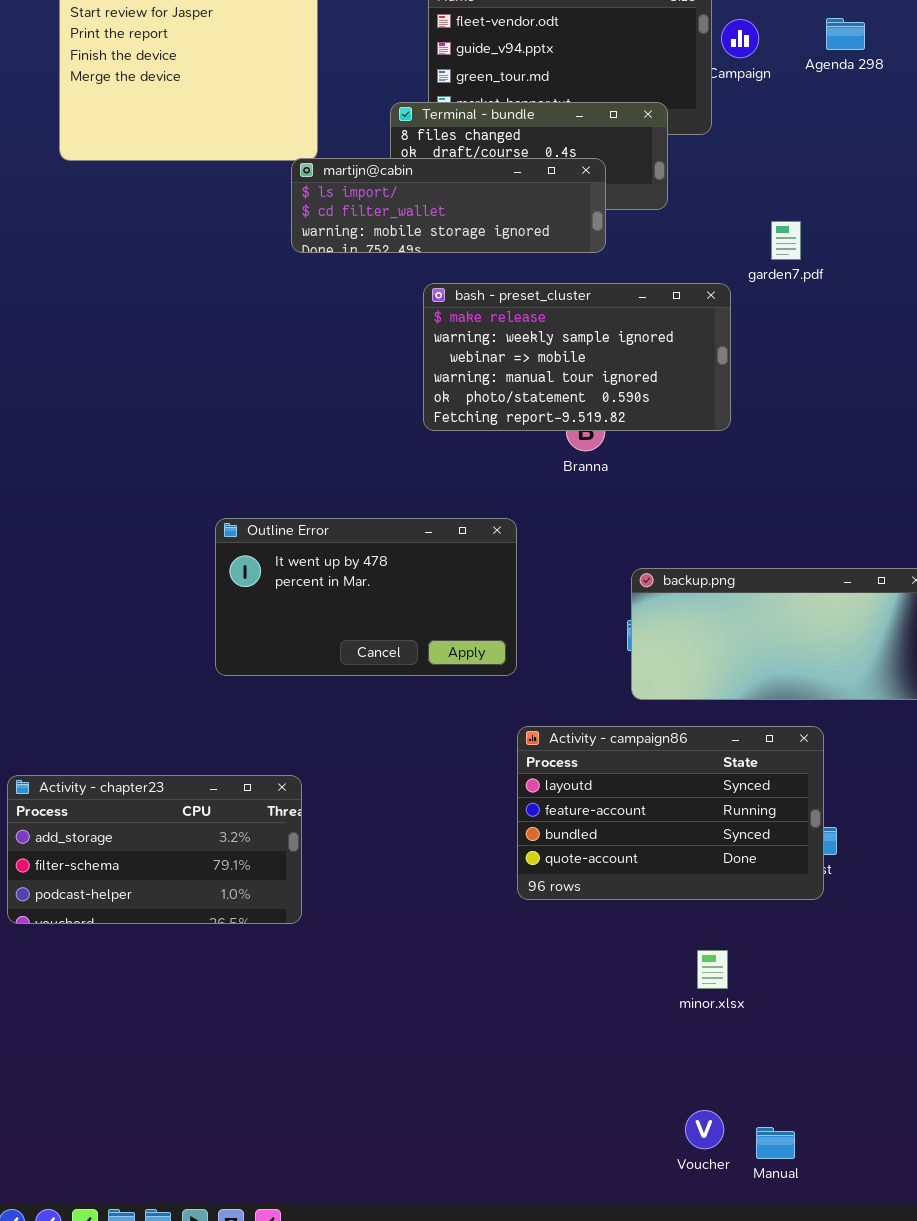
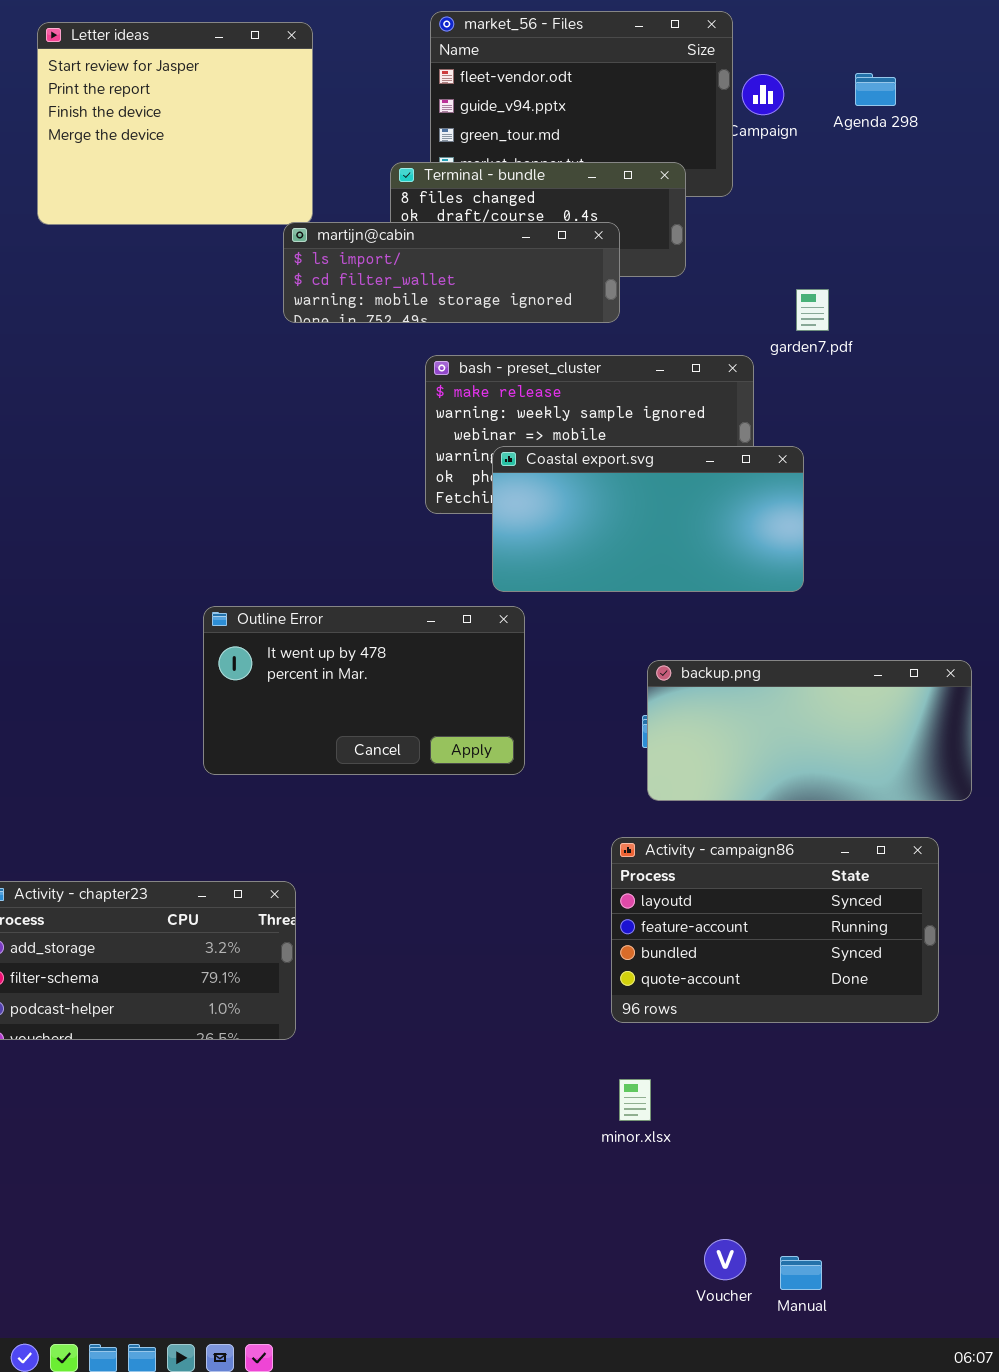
Coastal export.svg: none -> [492,446,804,592], opened
Activity - campaign86: [517,726,824,900] -> [611,837,939,1023], moved
minor.xlsx: [697,950,728,989] -> [619,1079,651,1121], moved

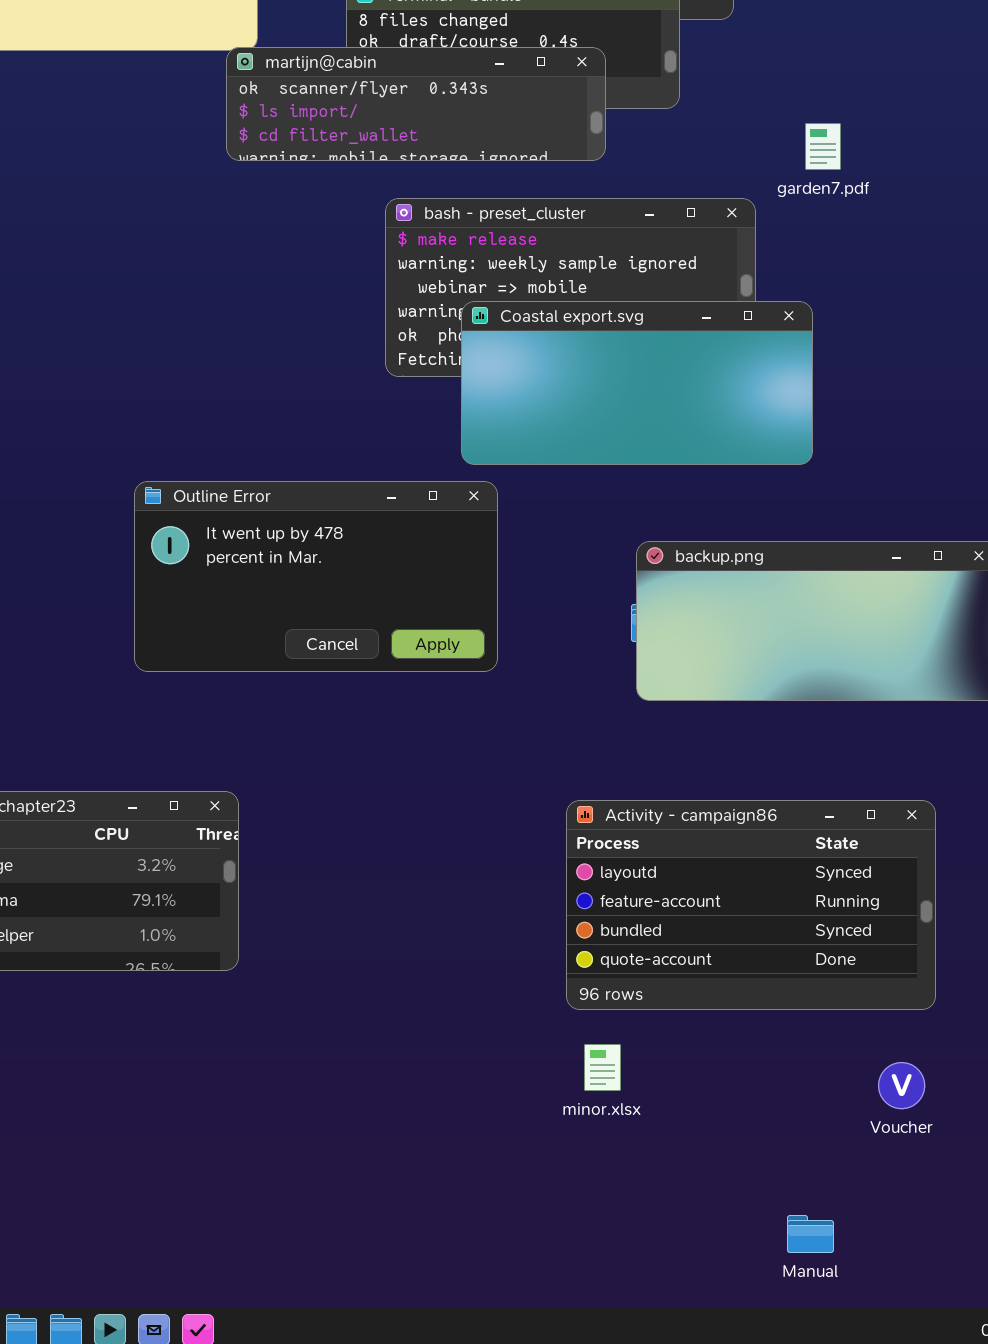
martijn@cabin: [283,222,620,323] -> [226,47,606,161], scrolled up 1 row
Activity - campaign86: [611,837,939,1023] -> [566,800,936,1010], moved
minor.xlsx: [619,1079,651,1121] -> [584,1044,621,1091], moved
Voucher: [704,1239,746,1280] -> [878,1062,925,1109], moved

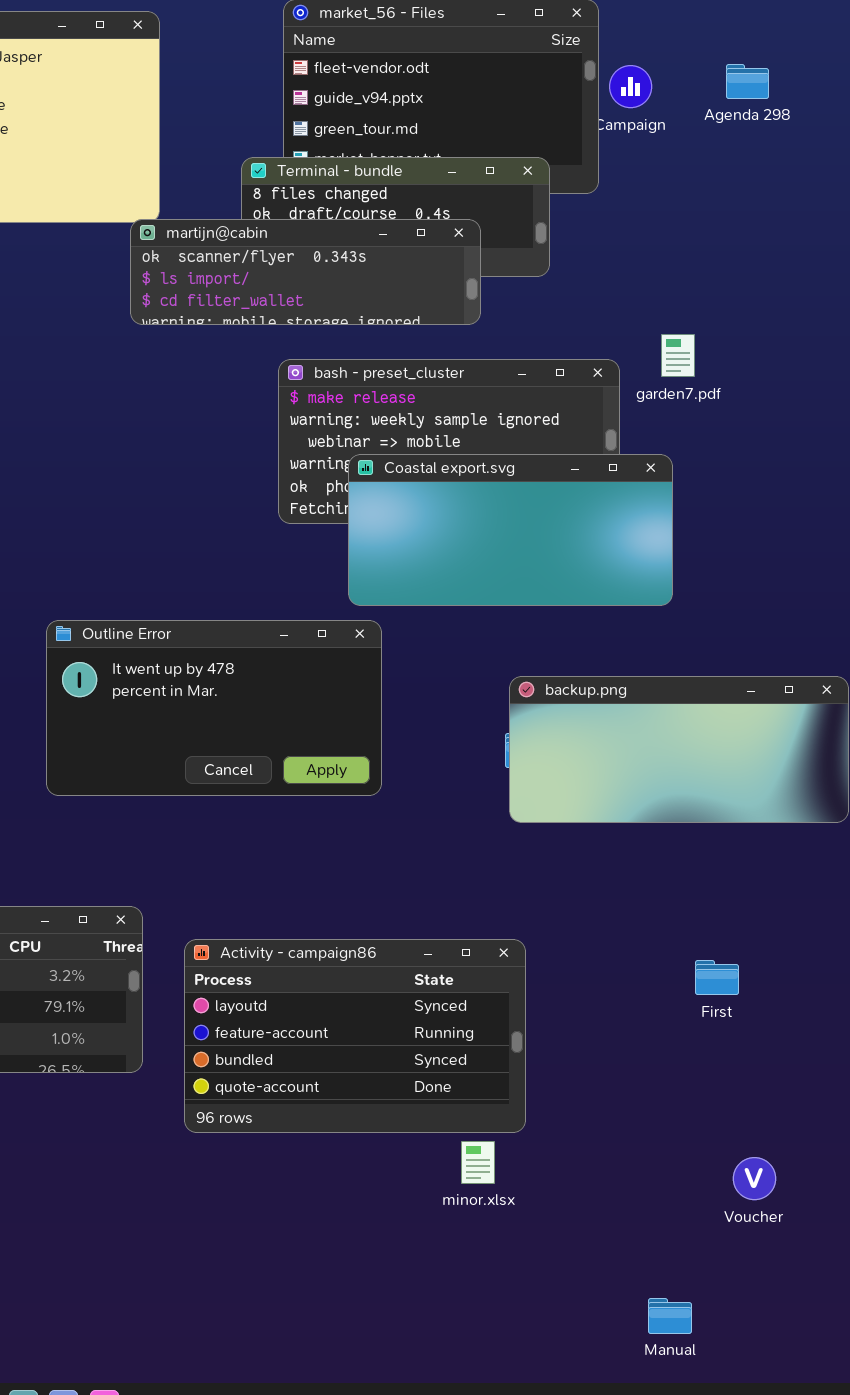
garden7.pdf: [805,123,841,170] -> [661,334,695,377], moved
Activity - campaign86: [566,800,936,1010] -> [184,939,526,1133], moved

